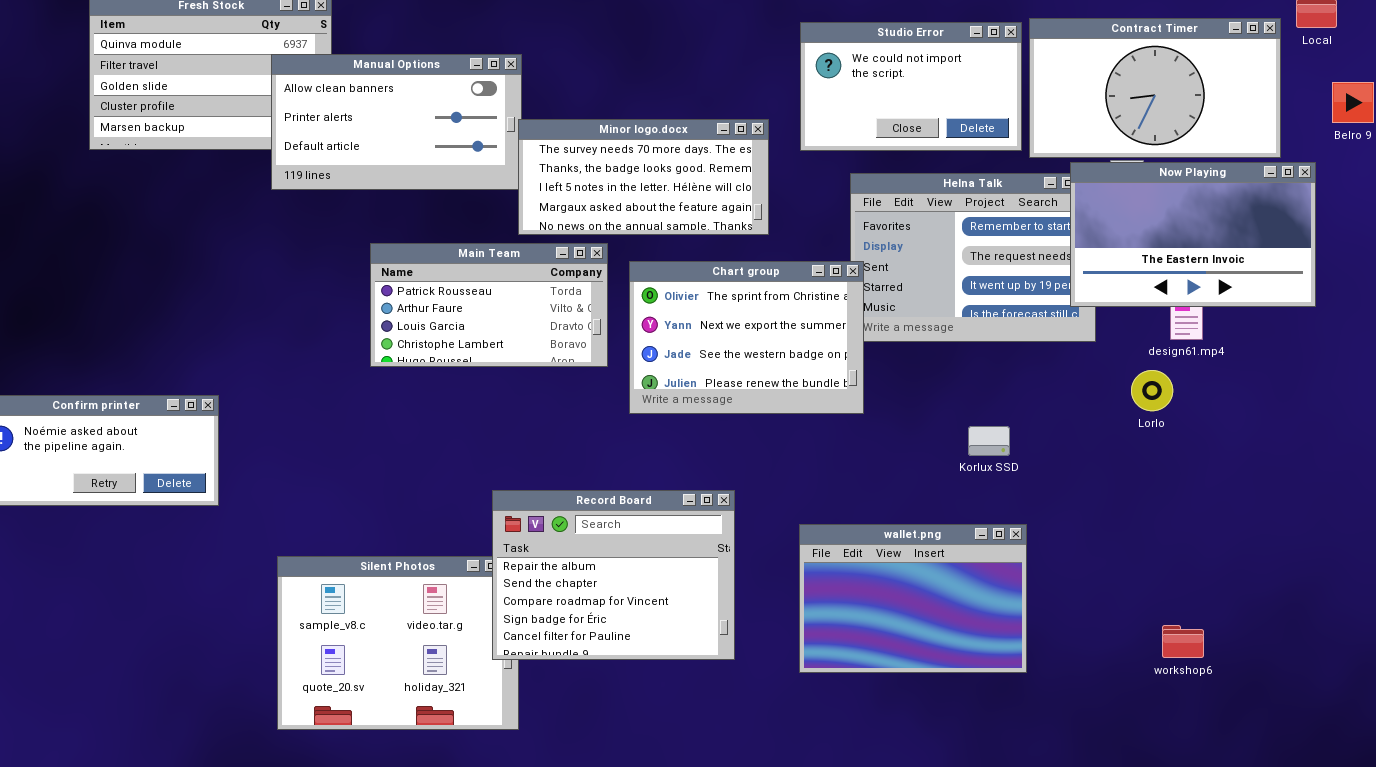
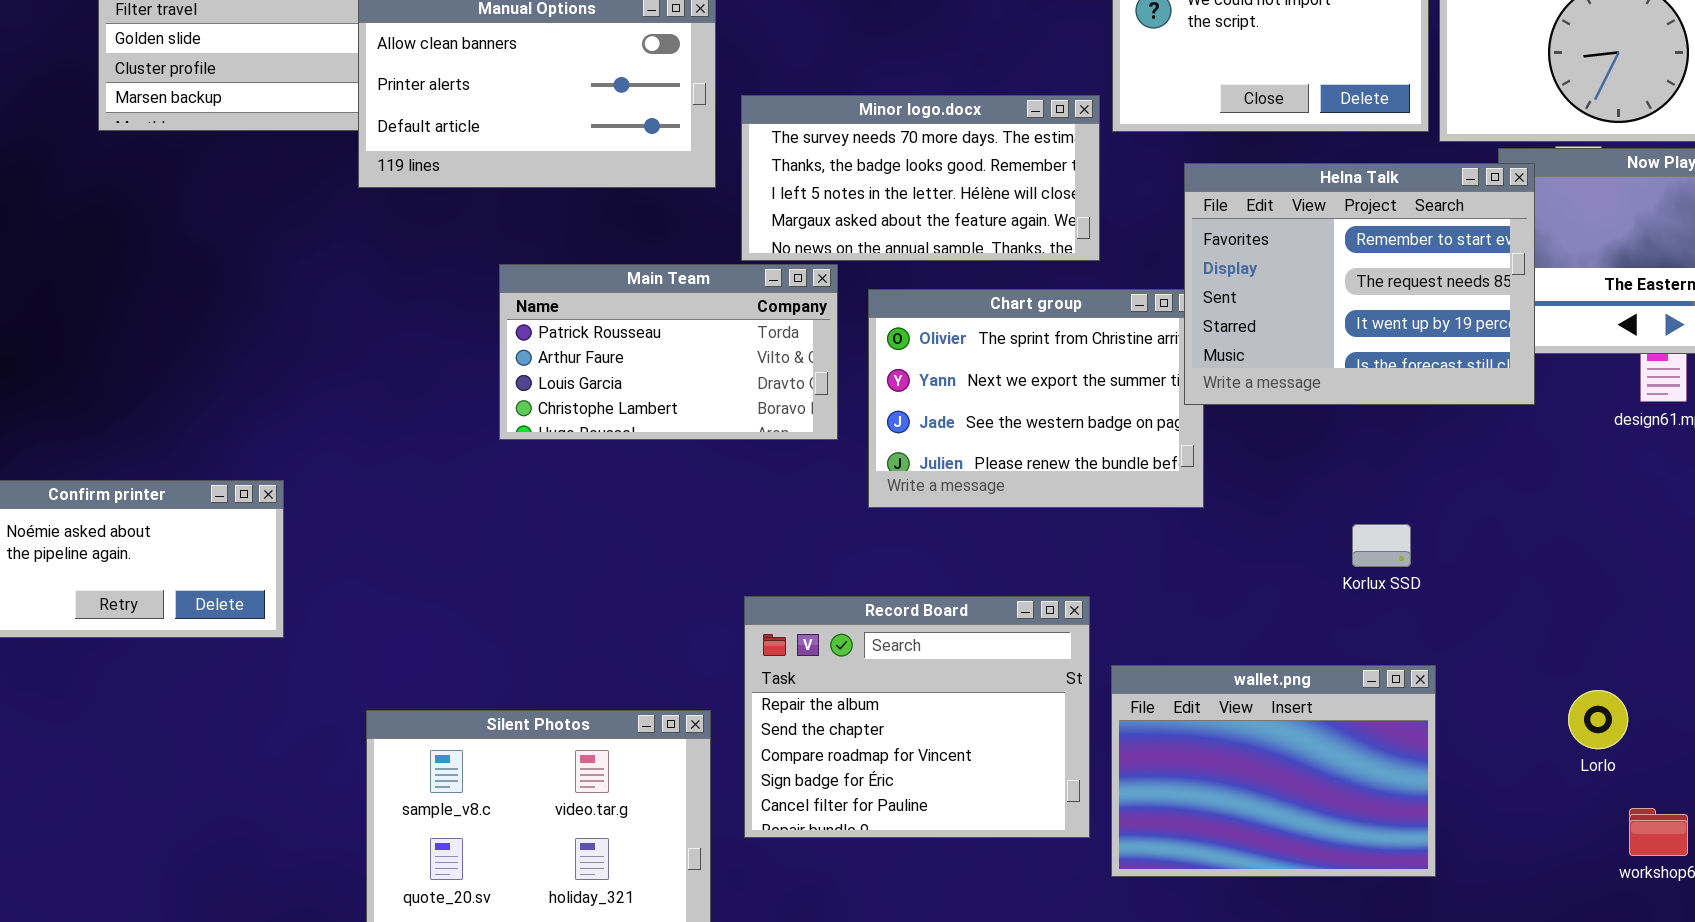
Minor logo.docx: [518,119,769,235] -> [741,95,1100,261], moved
Helna Talk: [850,173,1096,342] -> [1184,163,1535,405], raised
Lorlo: [1131,370,1173,411] -> [1568,690,1628,749], moved
Record Board: [492,490,735,660] -> [744,596,1090,838], moved

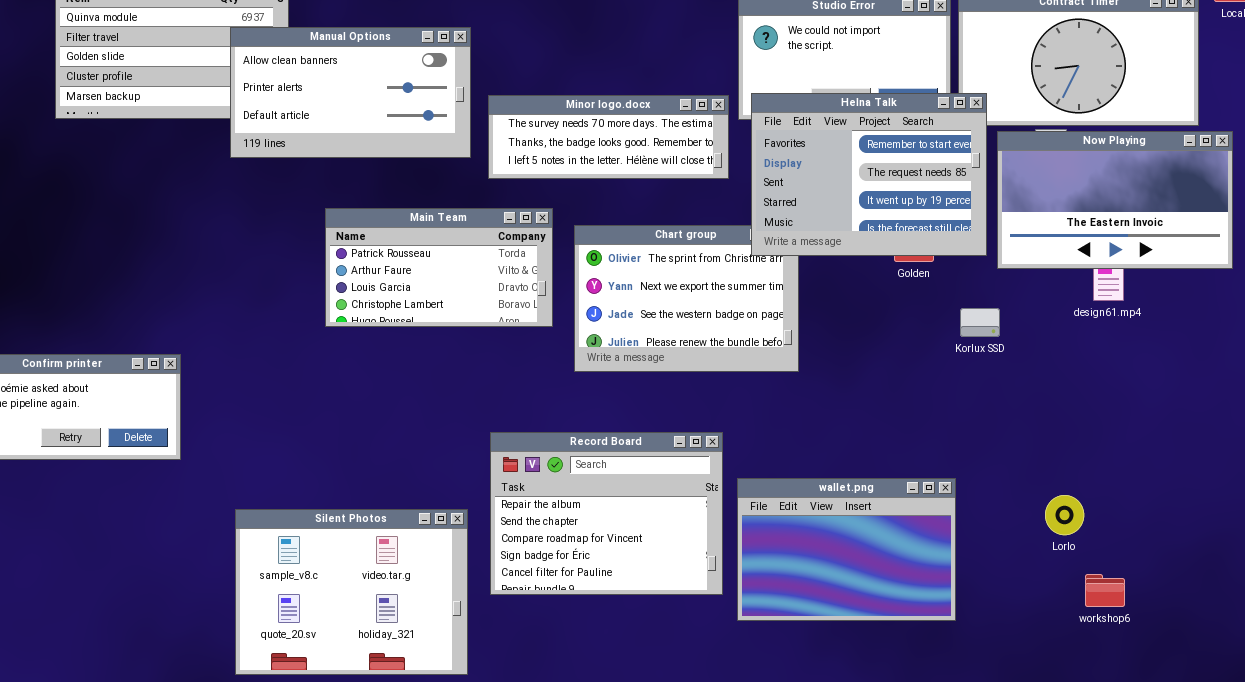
Minor logo.docx: [741,95,1100,261] -> [488,95,729,179], resized
Helna Talk: [1184,163,1535,405] -> [751,93,987,256], moved
Korlux SSD: [1352,524,1411,567] -> [960,308,1000,337], moved

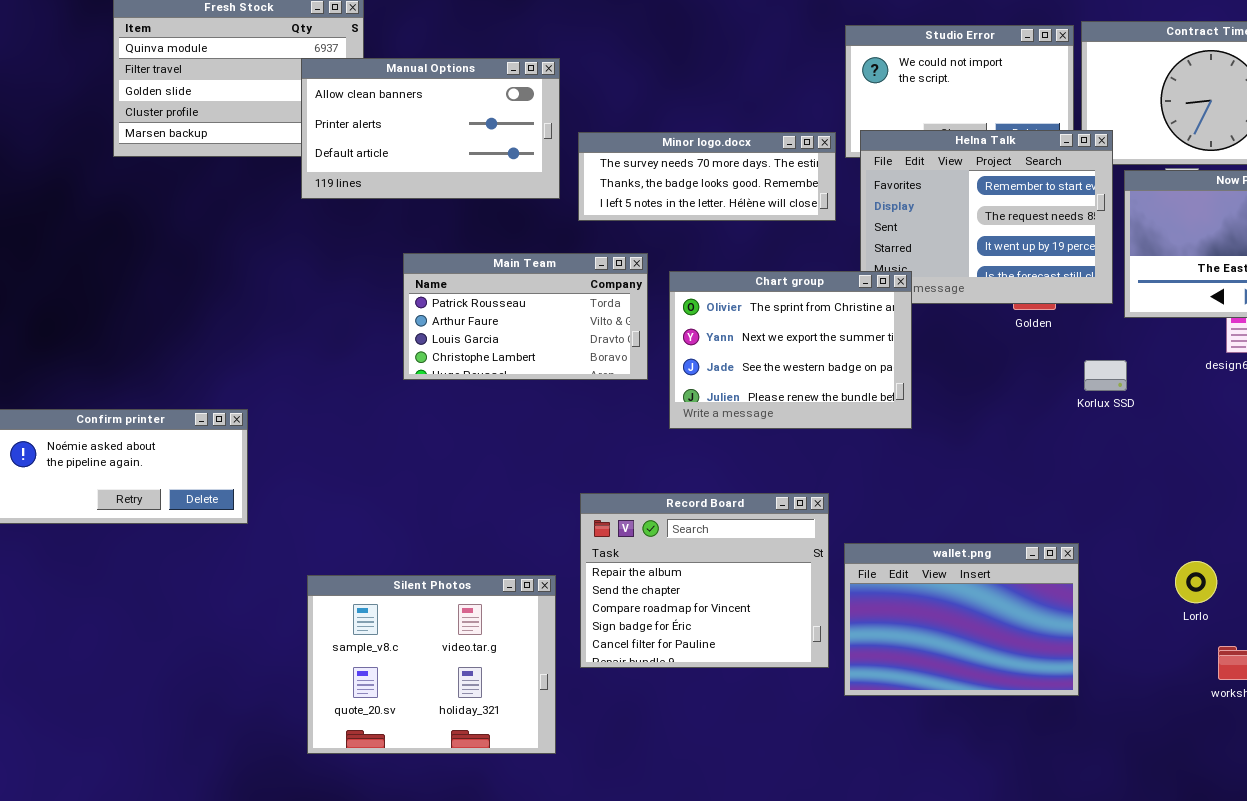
Chart group: [574,225,799,372] -> [669,271,912,429], raised

